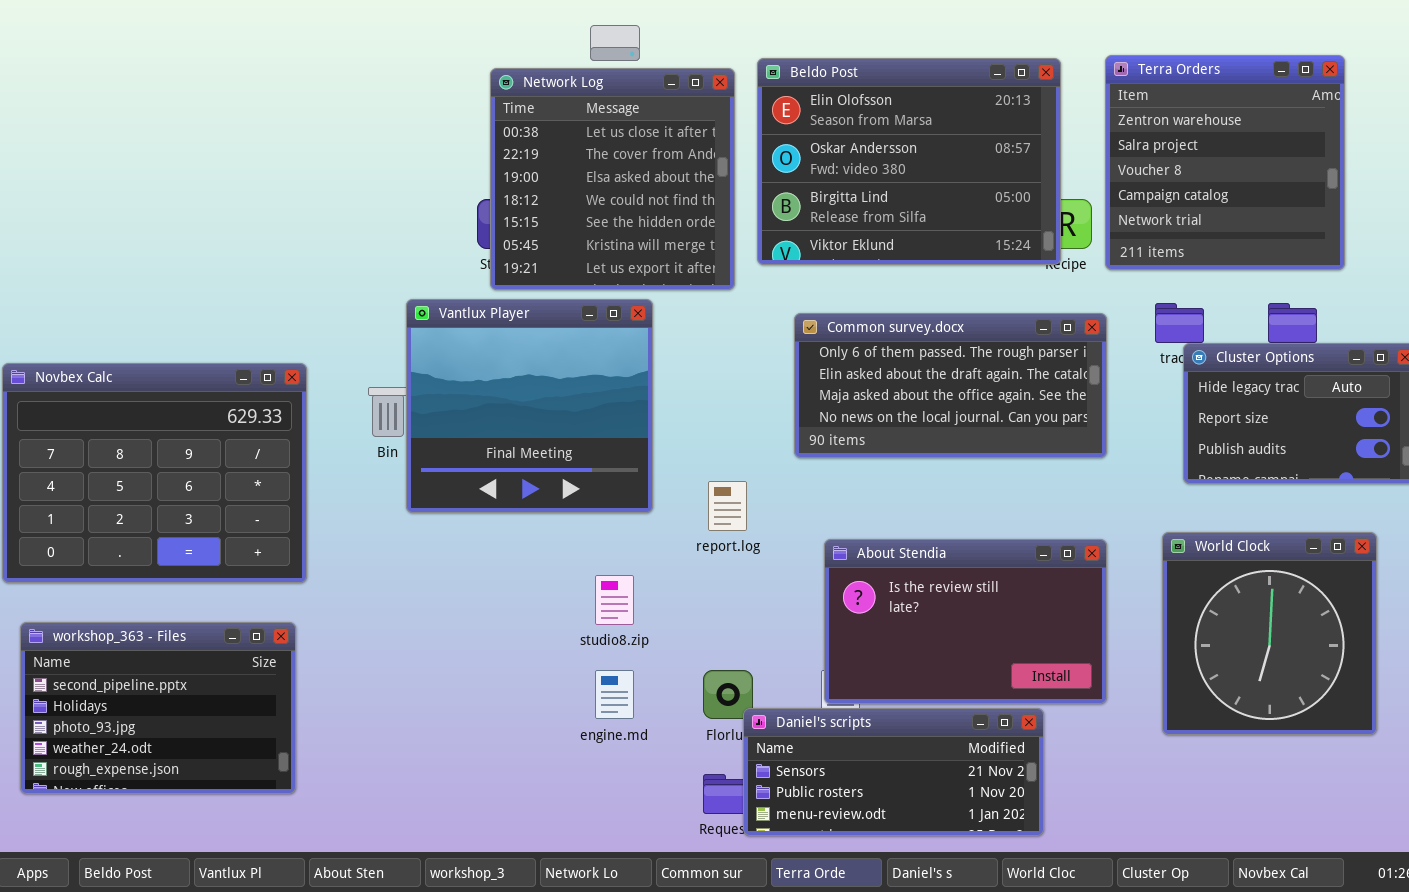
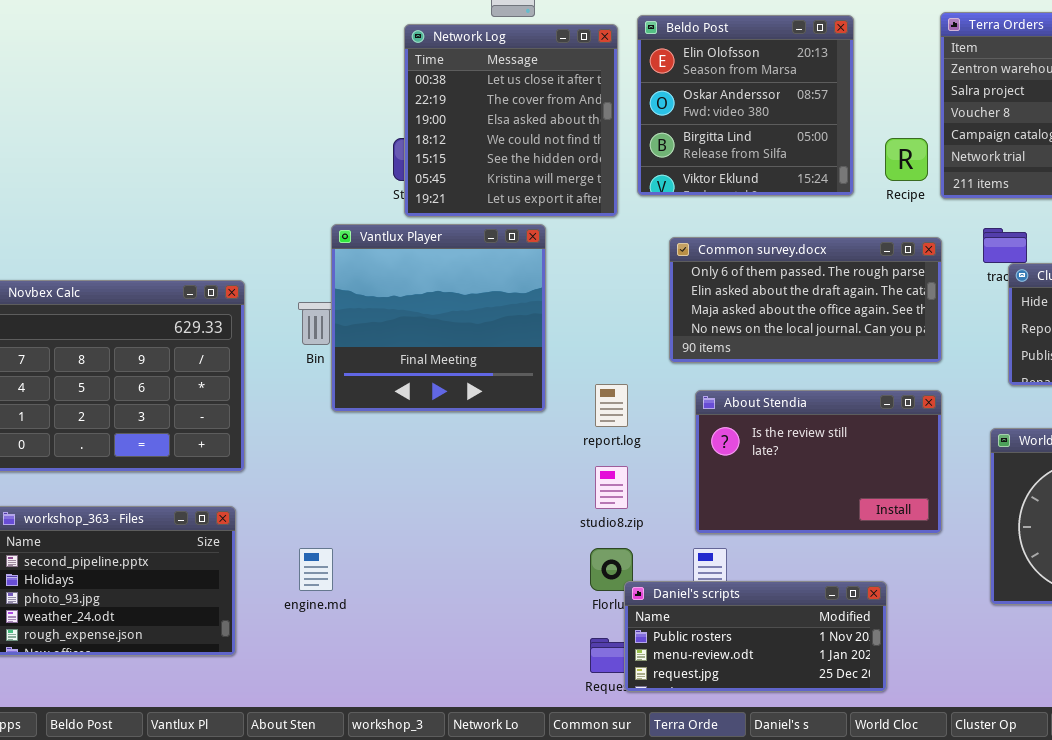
Beldo Post: [757,58,1061,265] -> [637,15,854,196], resized
About Stendia: [824,539,1107,704] -> [695,390,942,534], moved
studio8.zip: [595,575,634,625] -> [595,466,628,509], moved
engine.md: [595,670,634,719] -> [299,548,333,591], moved
Daniel's scripts: [743,708,1044,836] -> [624,581,887,692], scrolled down 1 row

